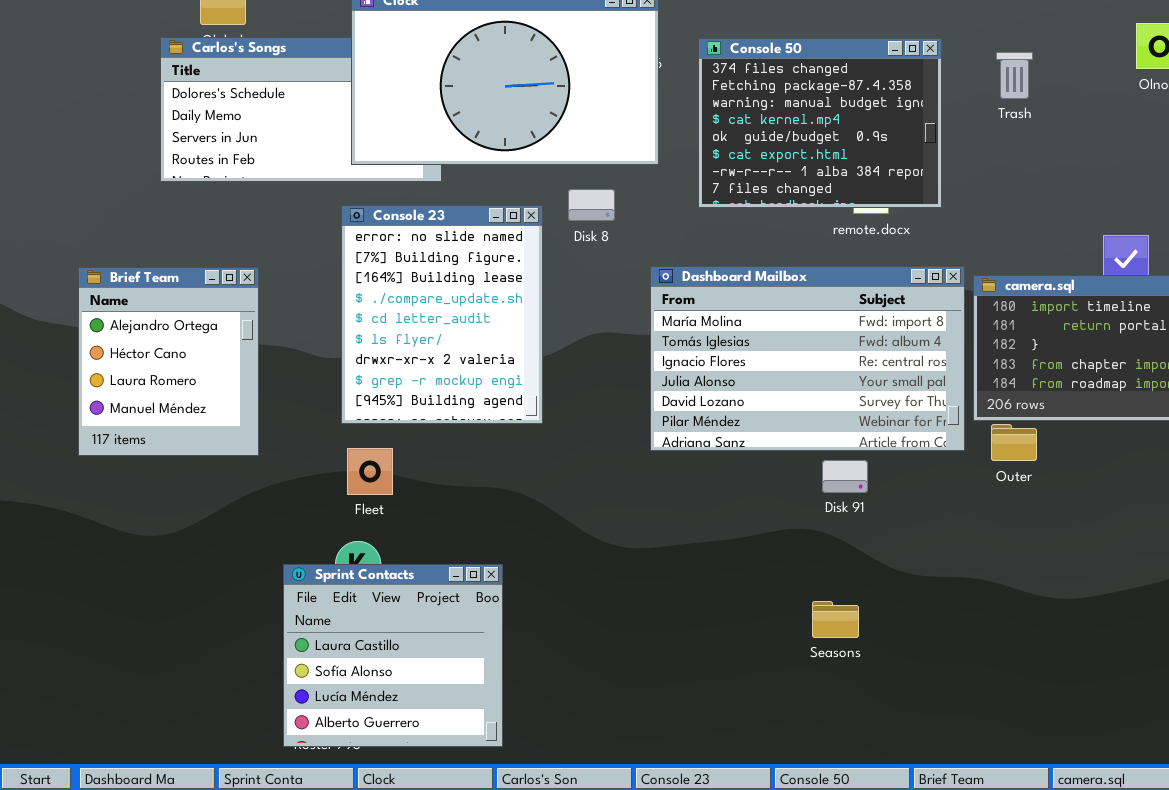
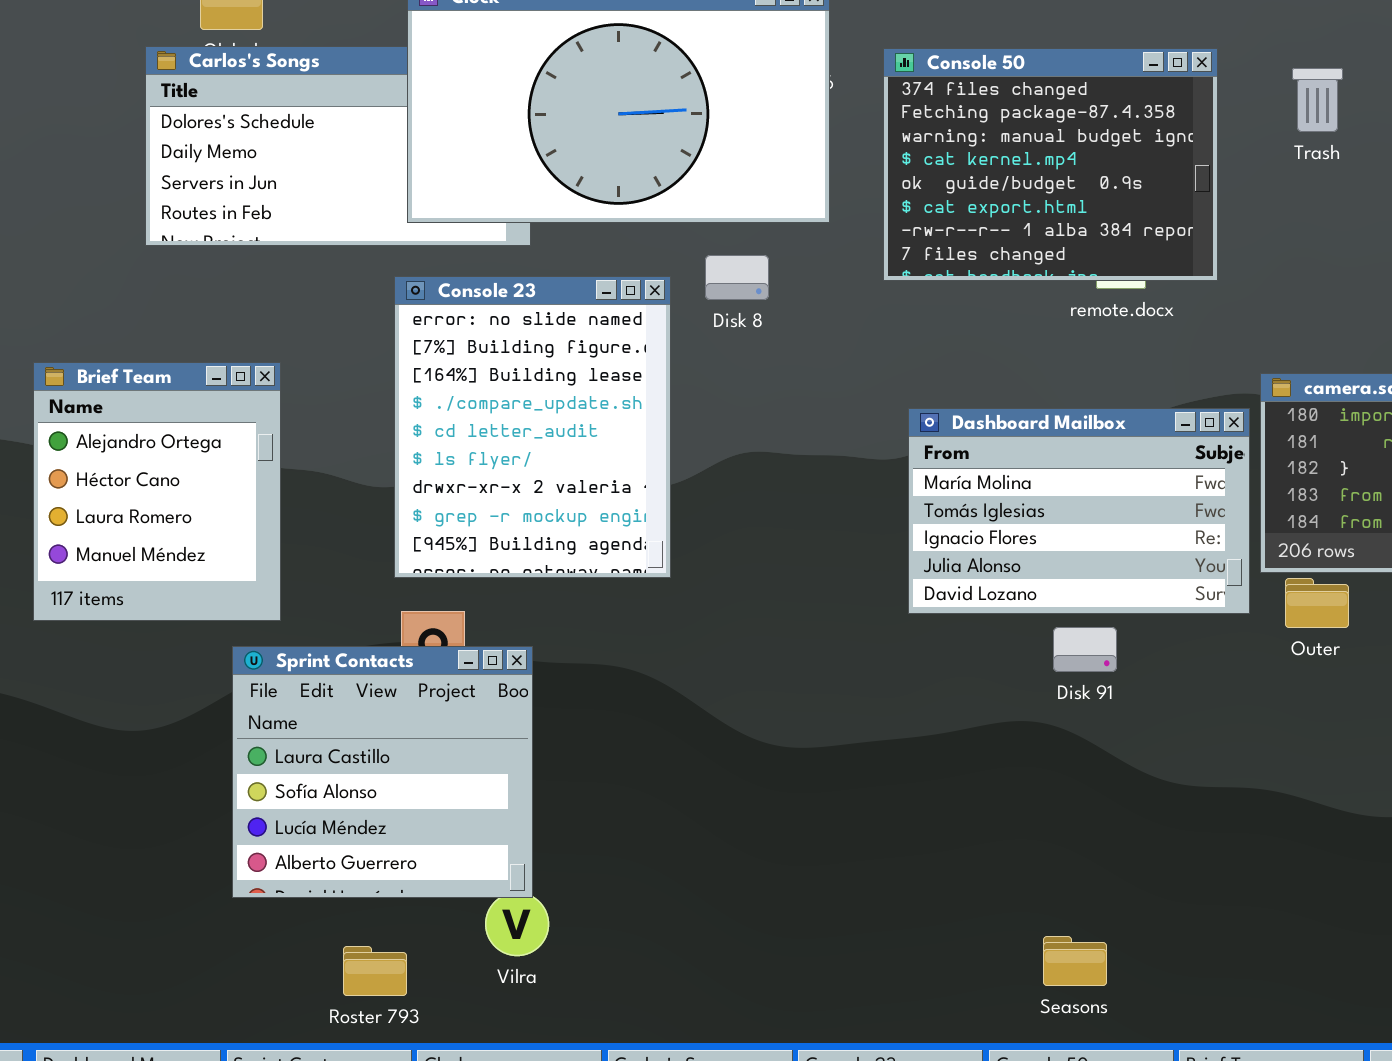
Dashboard Mailbox: [650,266,965,451] -> [908,408,1250,614], resized
Sprint Contacts: [283,564,503,747] -> [232,646,533,898], moved
Seasons: [812,601,859,638] -> [1043,936,1107,986], moved

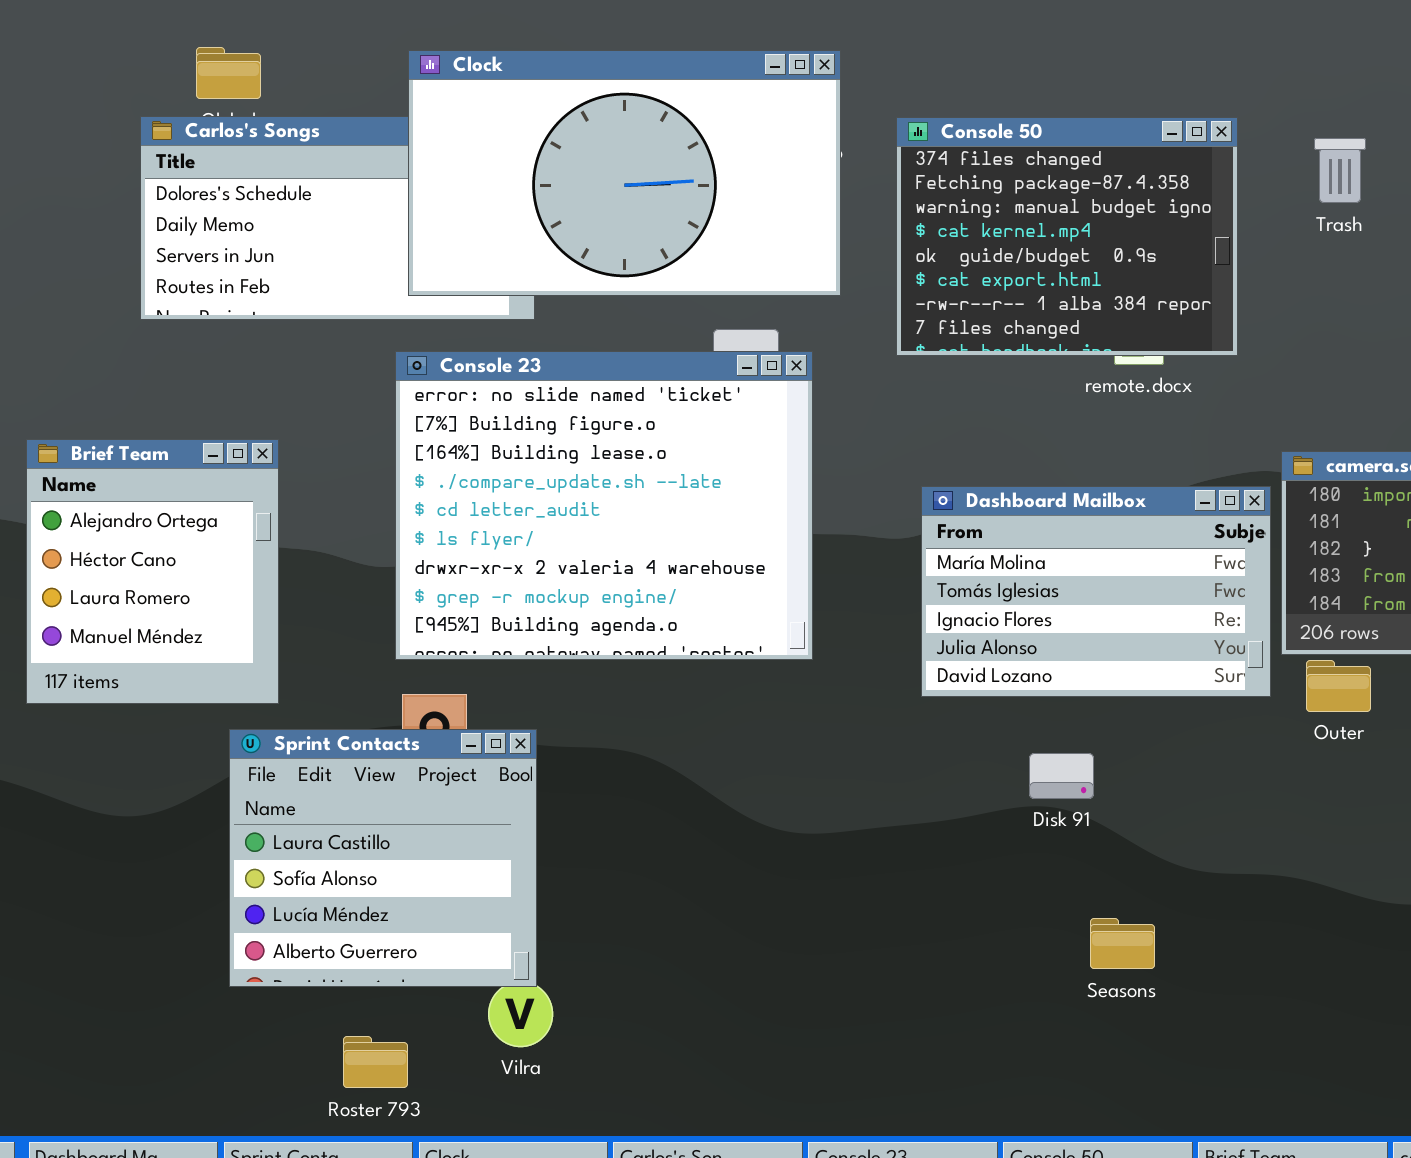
Console 23: [394,276,671,578] -> [395,351,813,660], resized
Disk 91: [1053,627,1117,672] -> [1029,753,1094,799], moved
Seasons: [1043,936,1107,986] -> [1090,918,1155,969], moved

